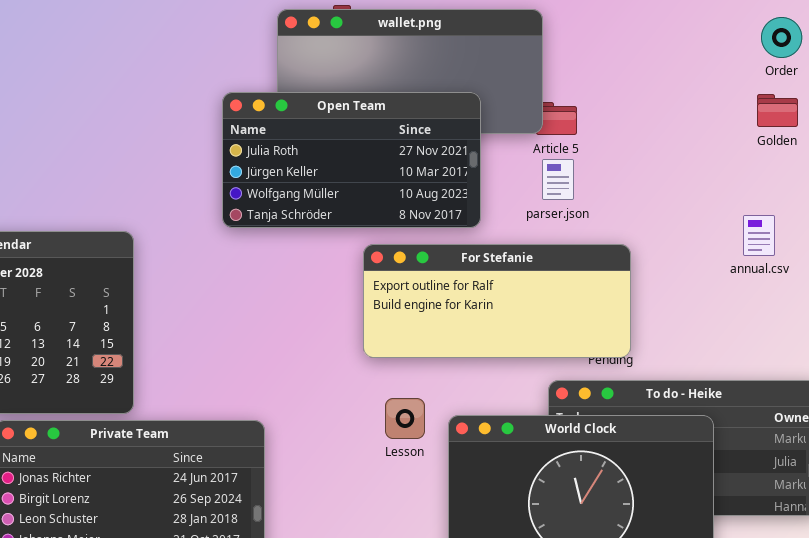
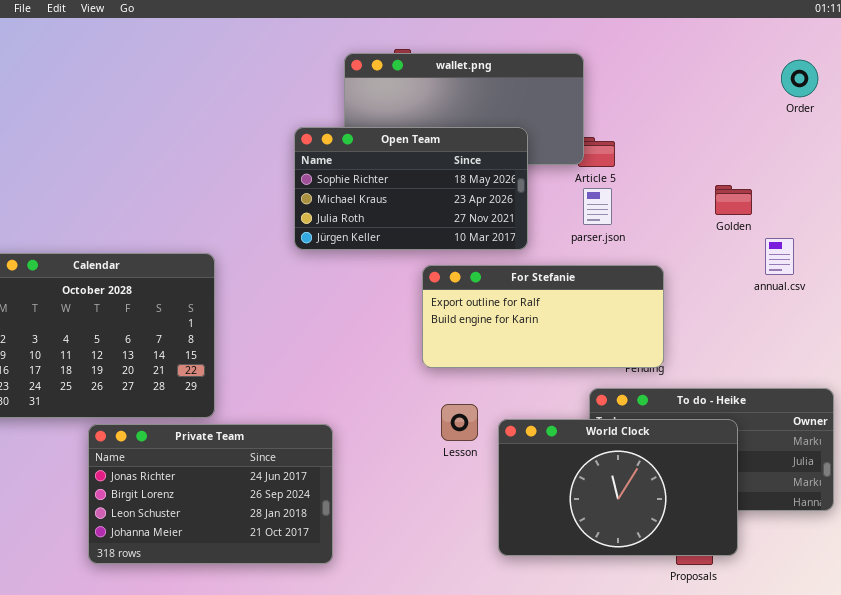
Open Team: [222,92,481,228] -> [294,127,528,250], scrolled up 2 rows
Golden: [757,94,798,127] -> [715,185,752,215], moved

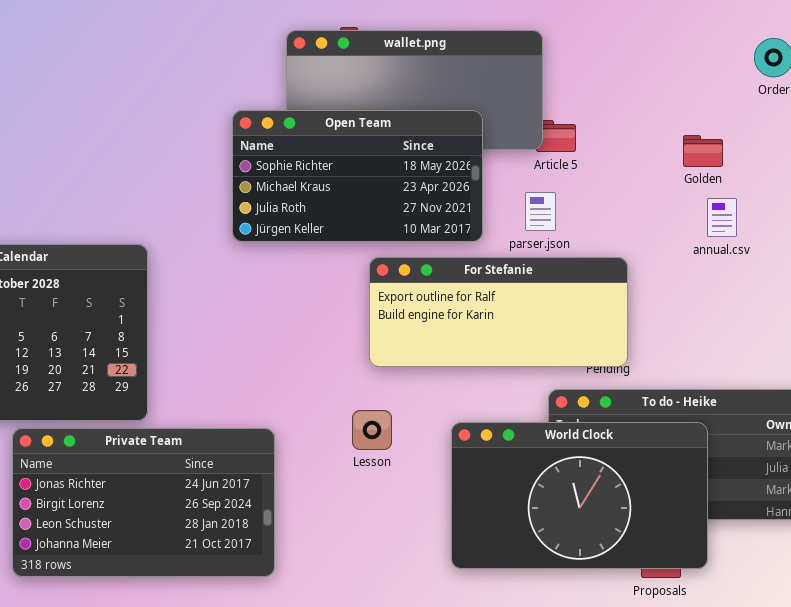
Golden: [715,185,752,215] -> [683,135,723,167], moved
parser.json: [583,188,612,225] -> [525,192,556,231], moved
annual.csv: [765,238,794,275] -> [707,198,737,237], moved
Lesson: [441,404,478,441] -> [352,410,392,450], moved

